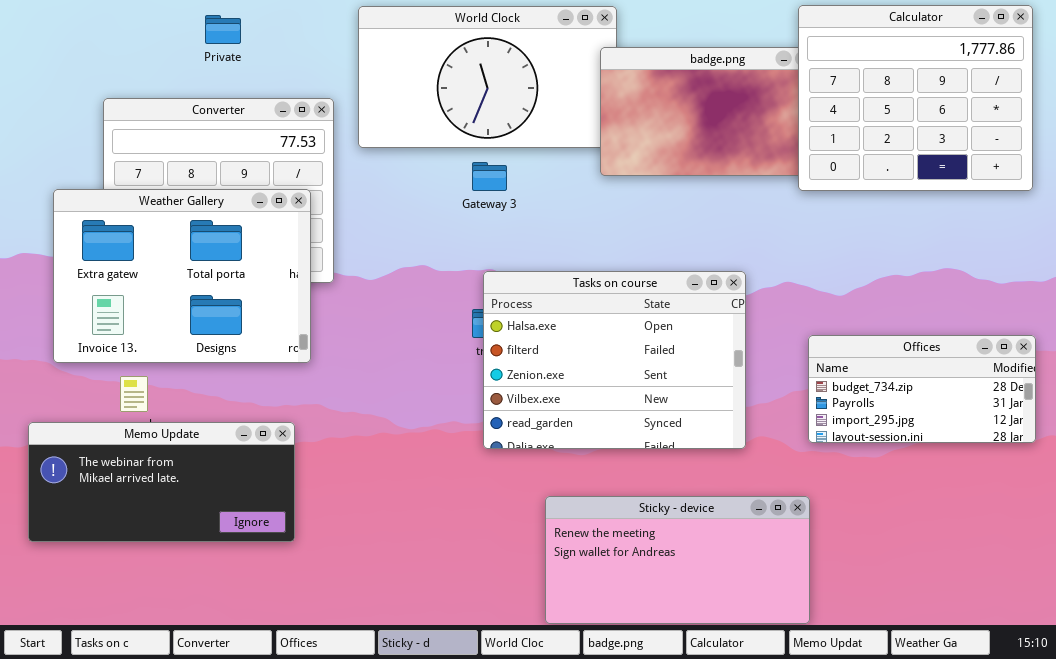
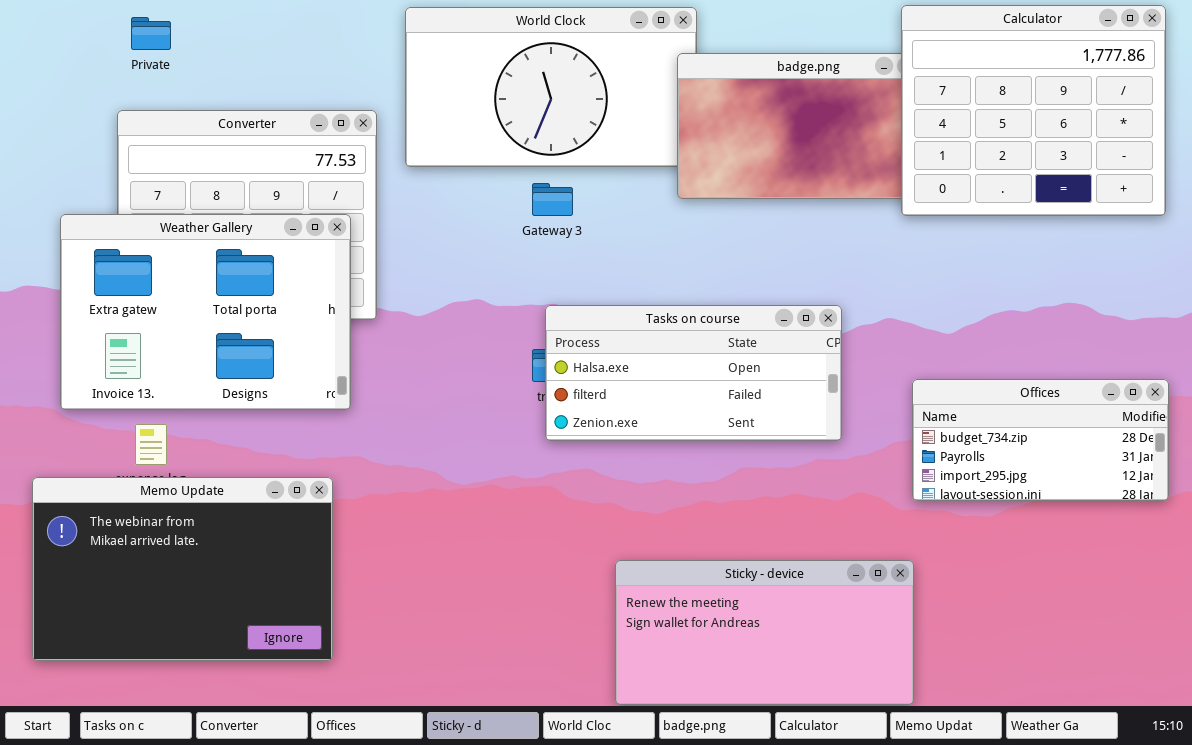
Private: [205,15,241,44] -> [131,17,171,50], moved
Tasks on course: [483,271,746,449] -> [545,305,842,441], resized
Memo Update: [28,422,295,542] -> [32,477,333,661], resized

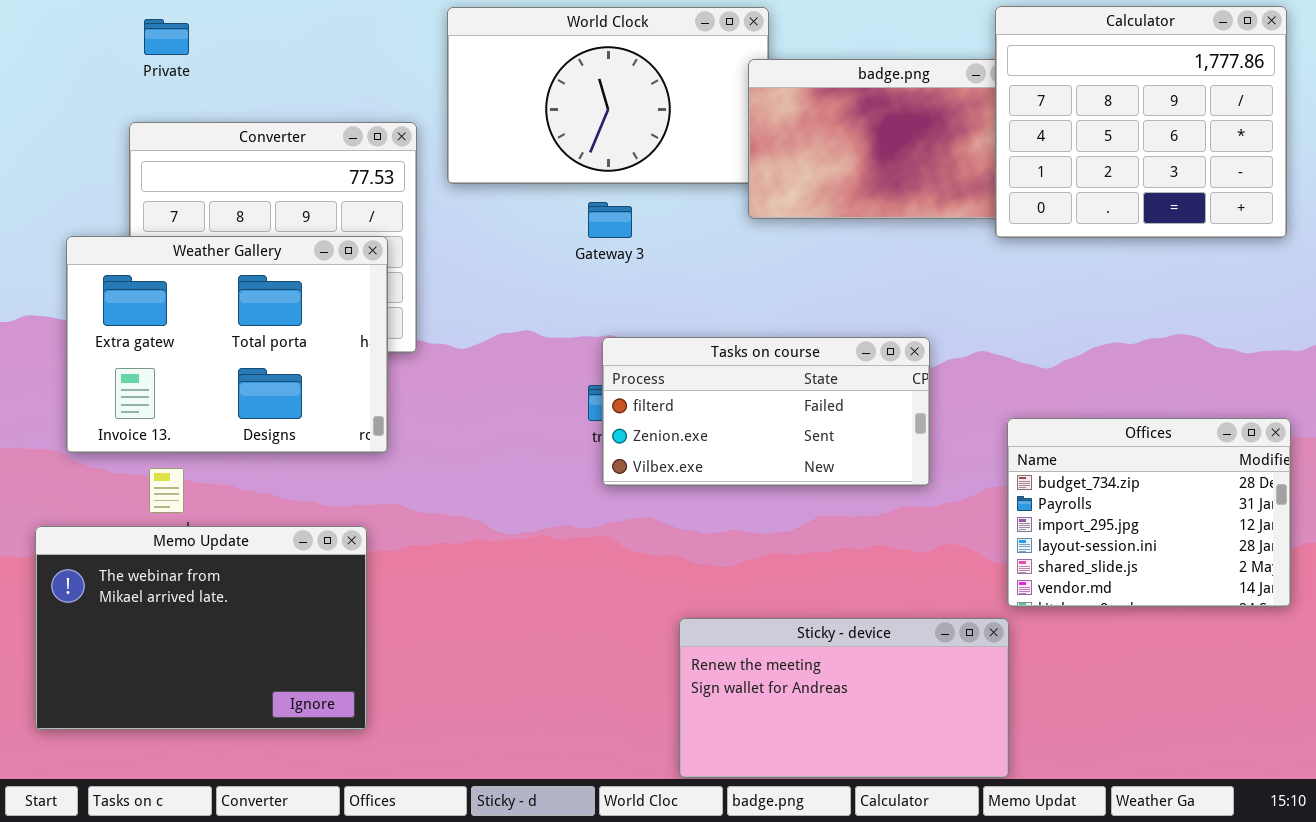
Tasks on course: [545,305,842,441] -> [602,337,930,486], scrolled down 1 row
Offices: [912,379,1169,501] -> [1007,418,1291,607], resized

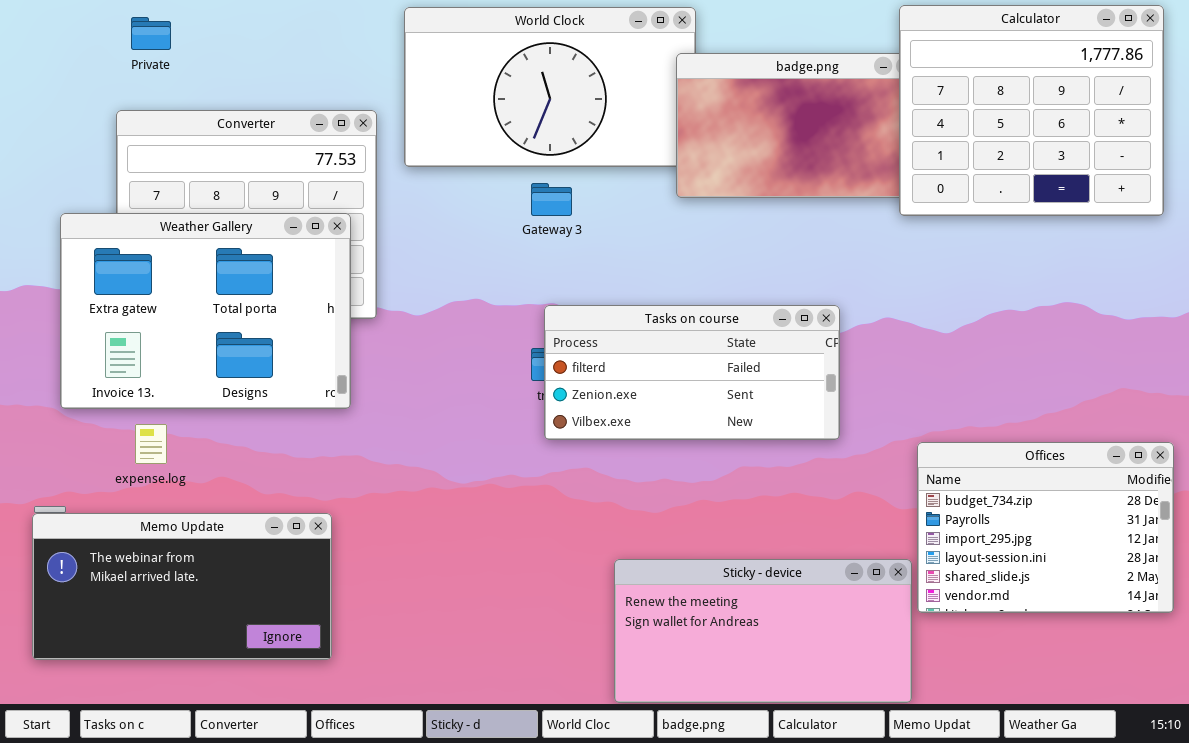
Offices: [1007,418,1291,607] -> [917,442,1174,613], moved
Memo Update: [35,526,367,730] -> [32,513,332,660], resized

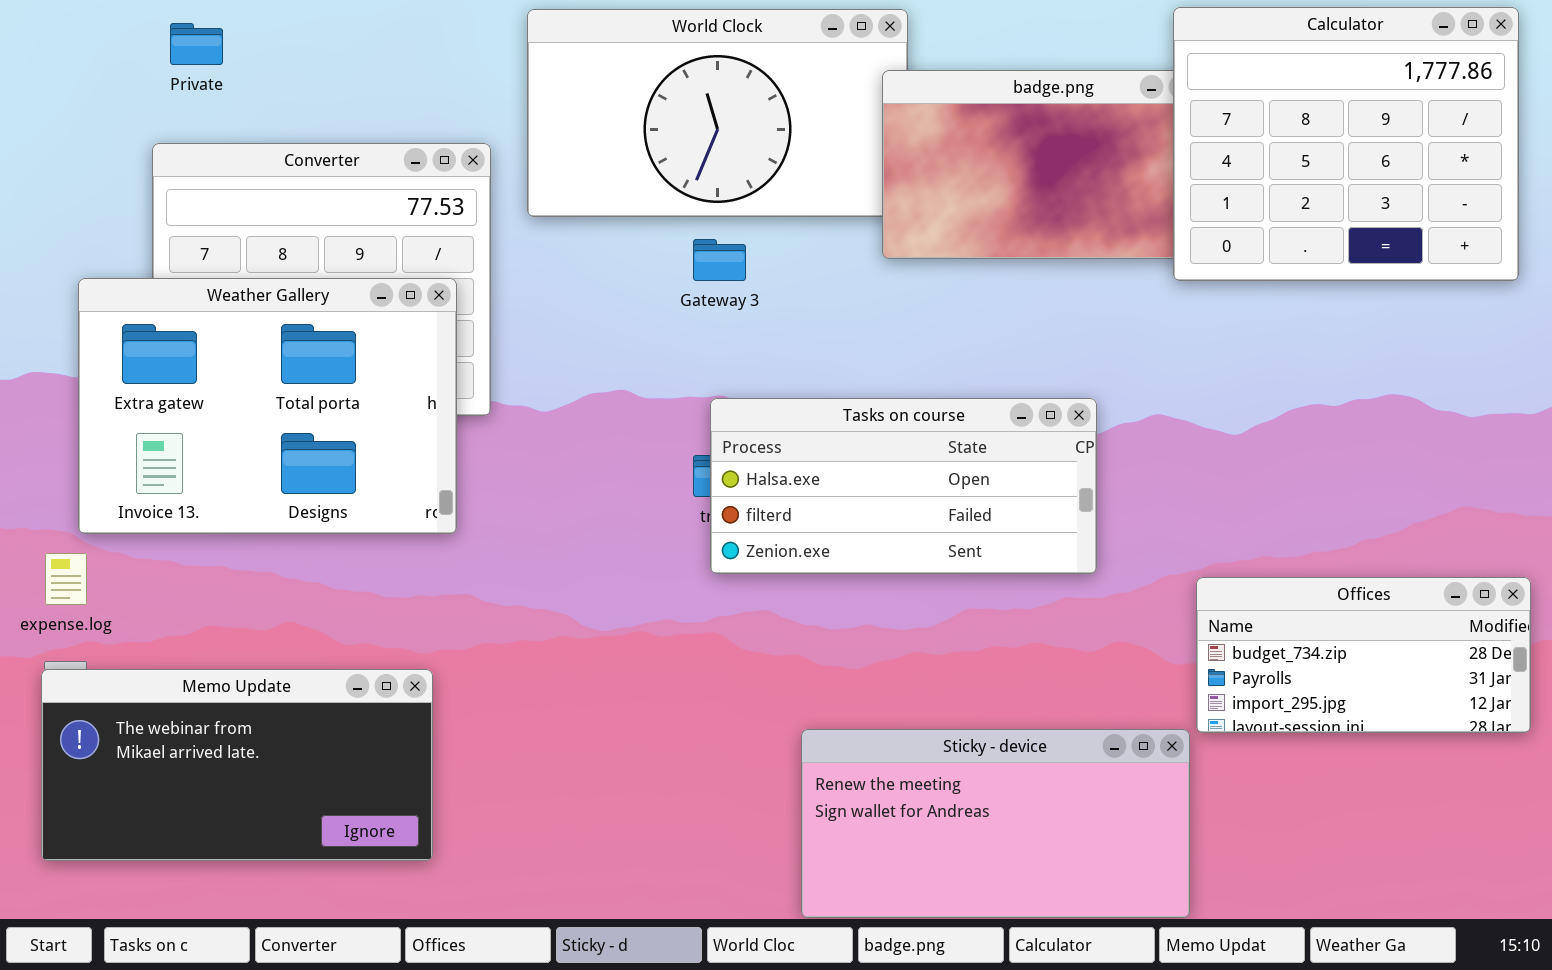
Tasks on course: [544,305,840,440] -> [710,398,1097,574], scrolled up 1 row
expense.log: [135,424,167,464] -> [45,553,87,605], moved
Offices: [917,442,1174,613] -> [1196,577,1531,733], resized

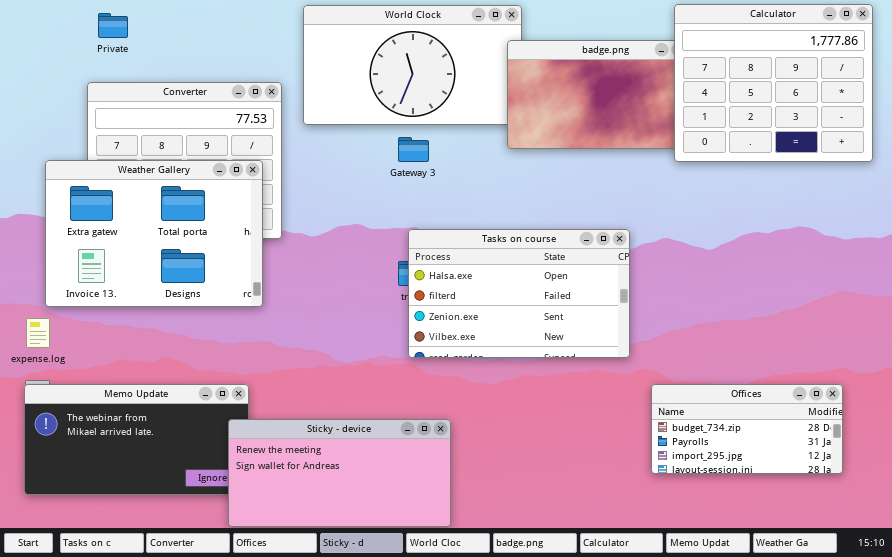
Tasks on course: [710,398,1097,574] -> [408,229,630,358], resized
Offices: [1196,577,1531,733] -> [651,384,843,474], moved
Sticky - device: [801,729,1190,918] -> [228,419,451,527], moved

